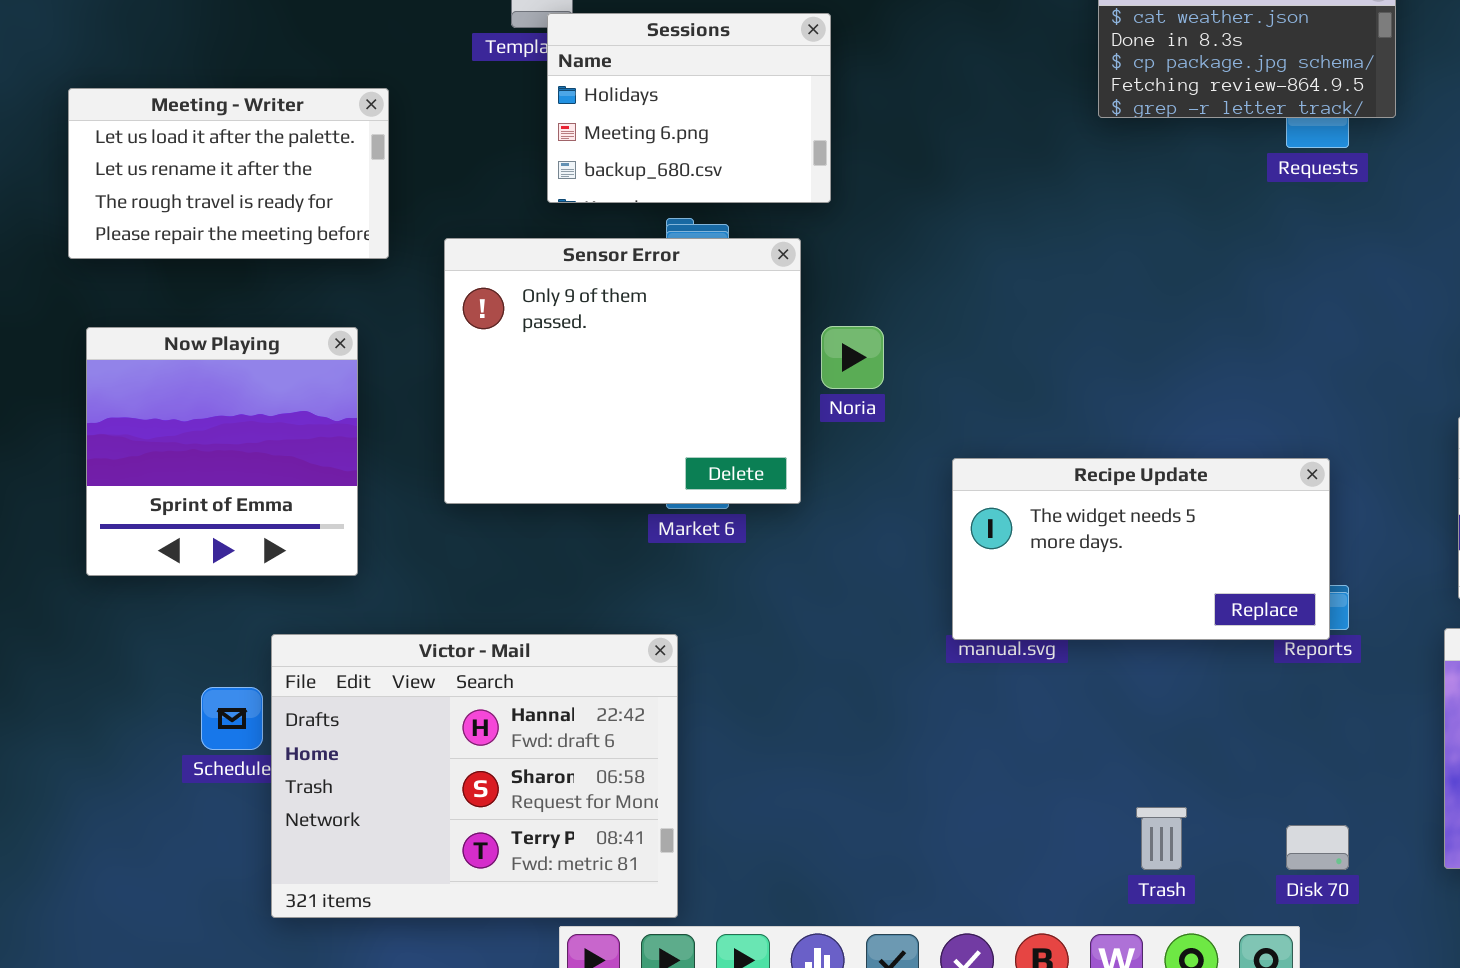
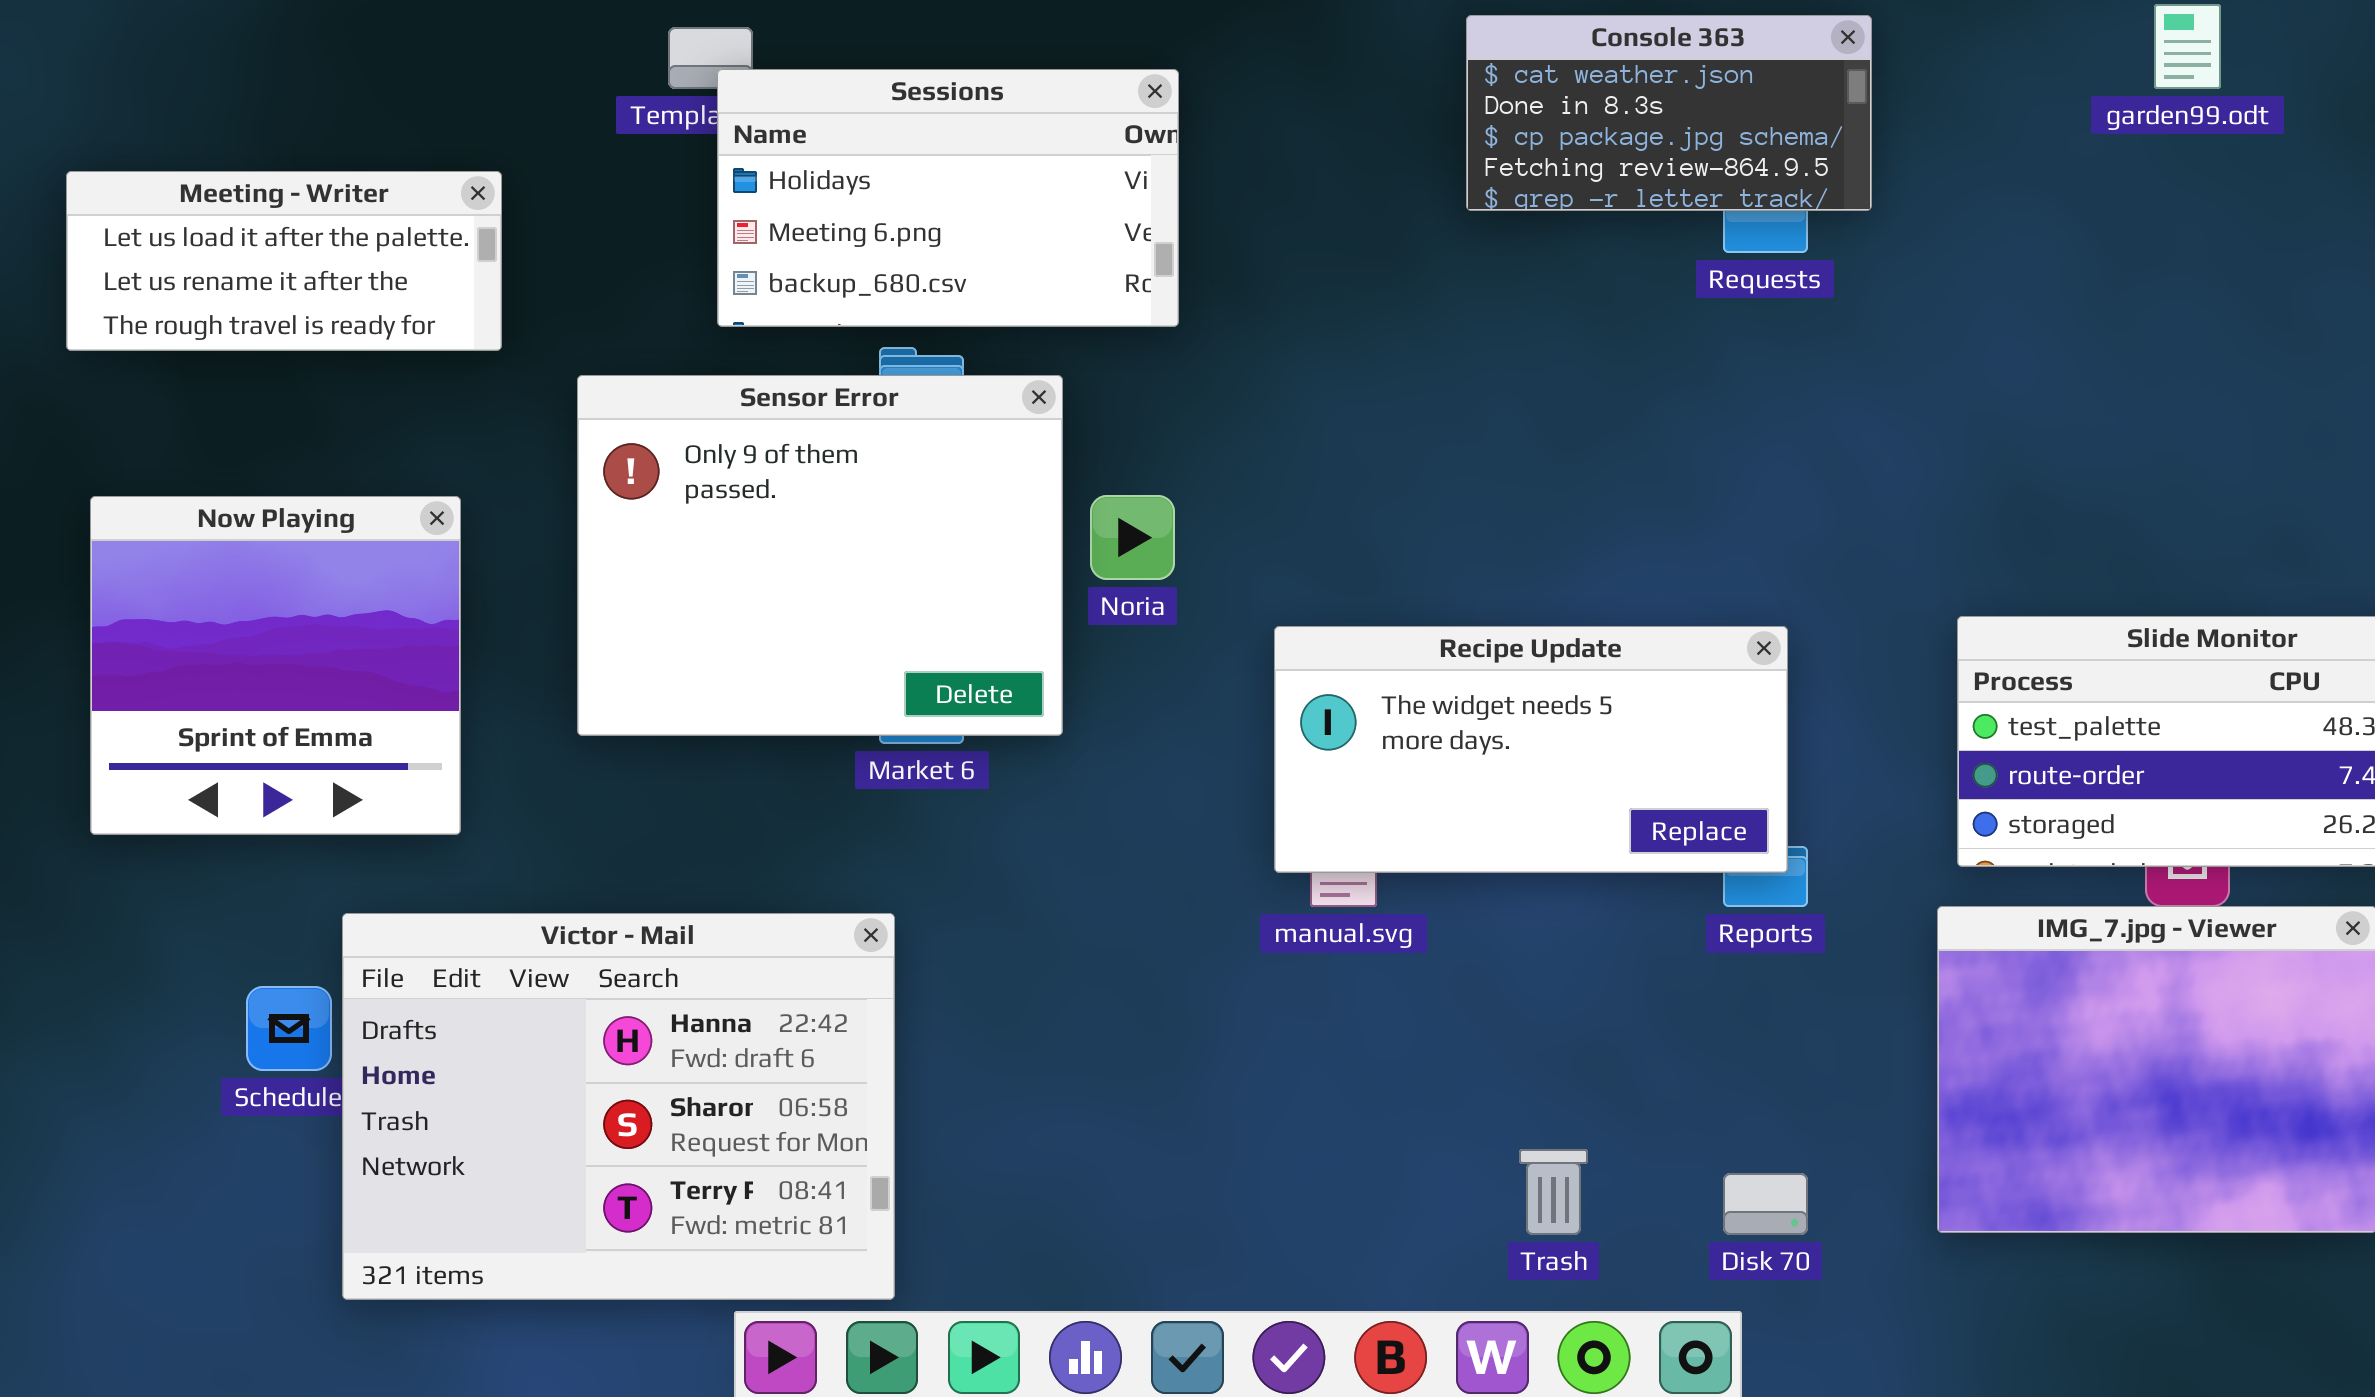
Sessions: [547,13,831,203] -> [717,69,1179,327], resized
Meeting - Writer: [68,88,389,259] -> [66,171,502,351], resized
Recipe Update: [952,458,1330,640] -> [1274,626,1788,873], moved

